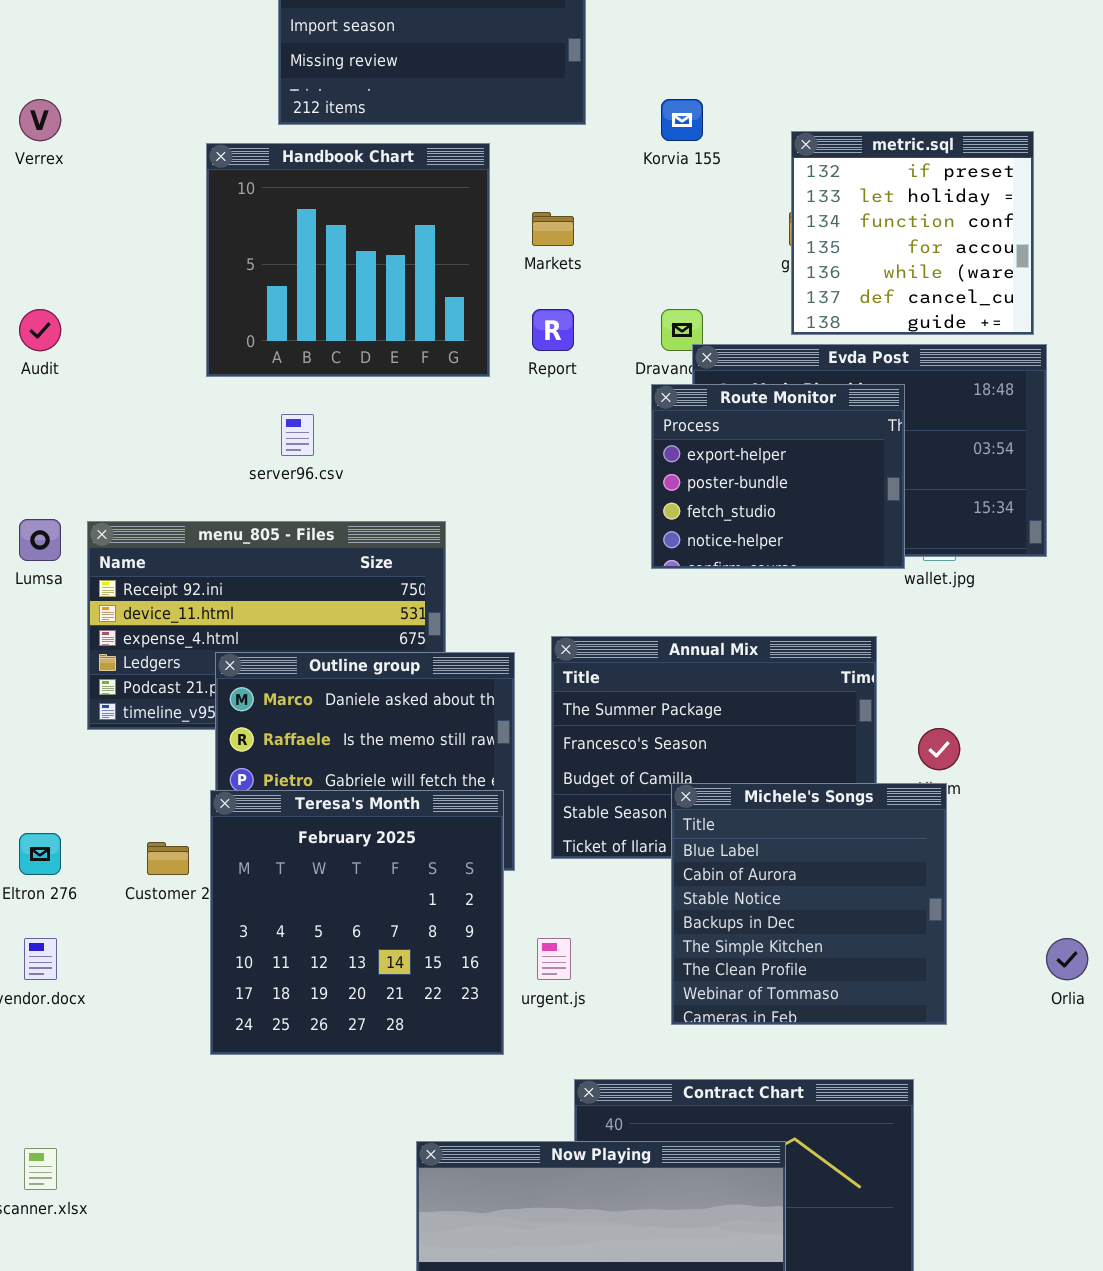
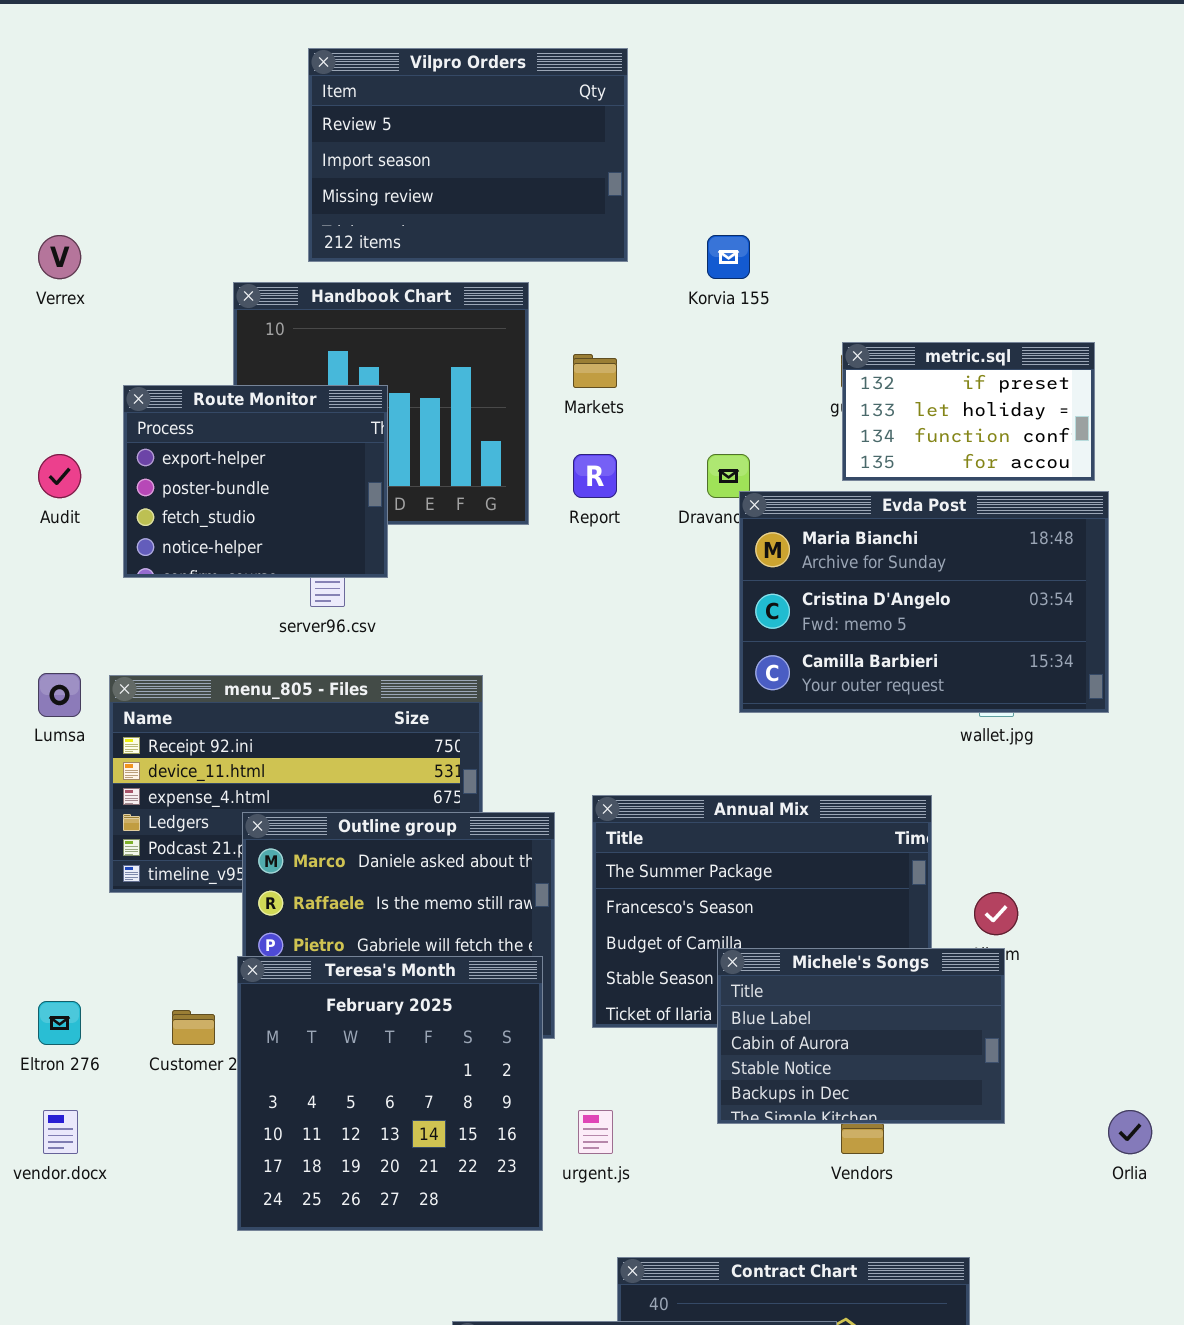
metric.sql: [791,131,1034,335] -> [842,342,1095,481], resized
Route Monitor: [651,384,905,569] -> [123,385,388,578], moved
Michele's Songs: [671,783,947,1025] -> [717,948,1005,1124], resized

